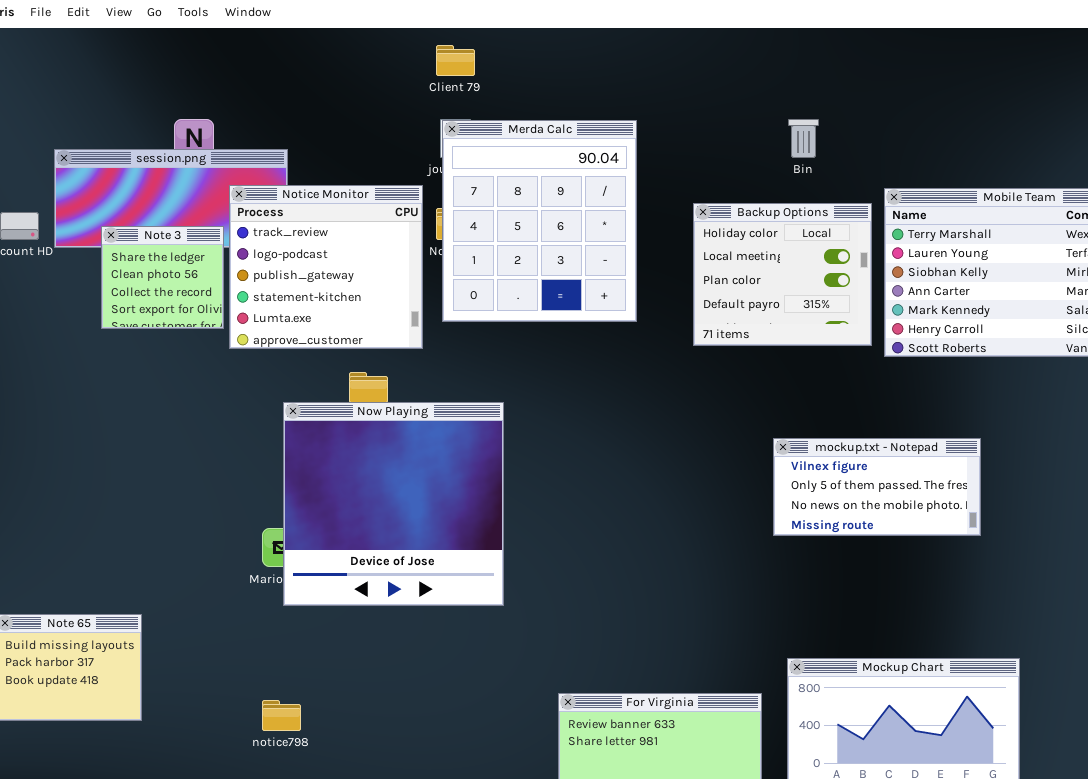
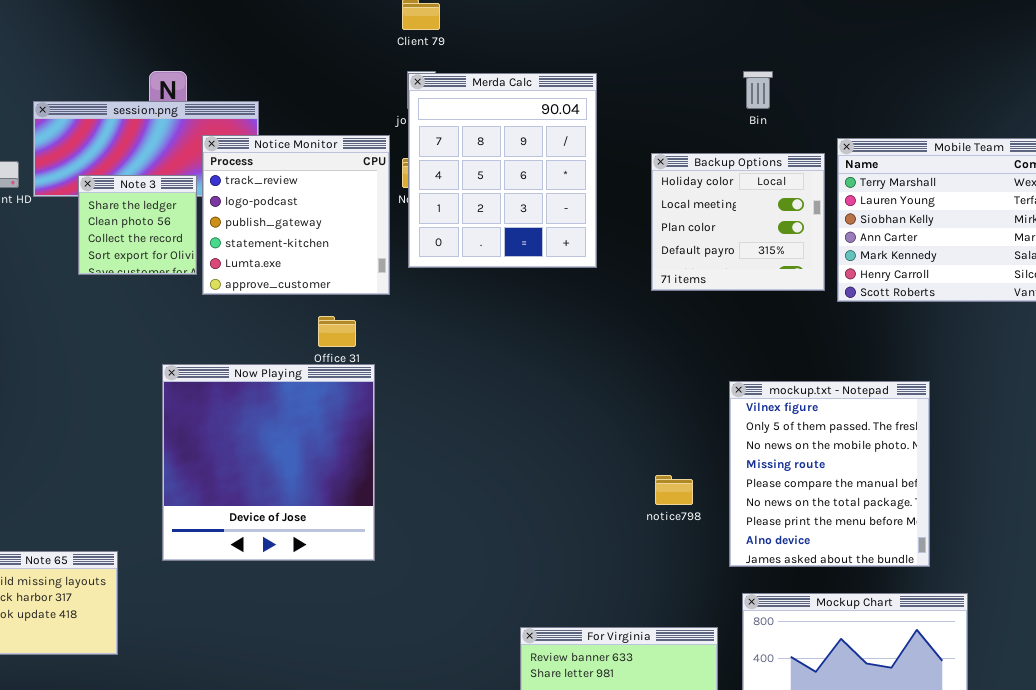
Now Playing: [283,402,504,606] -> [162,364,375,561], moved
mockup.txt - Notepad: [773,438,981,536] -> [729,381,930,567], resized
notice798: [262,700,301,731] -> [655,475,693,505], moved

